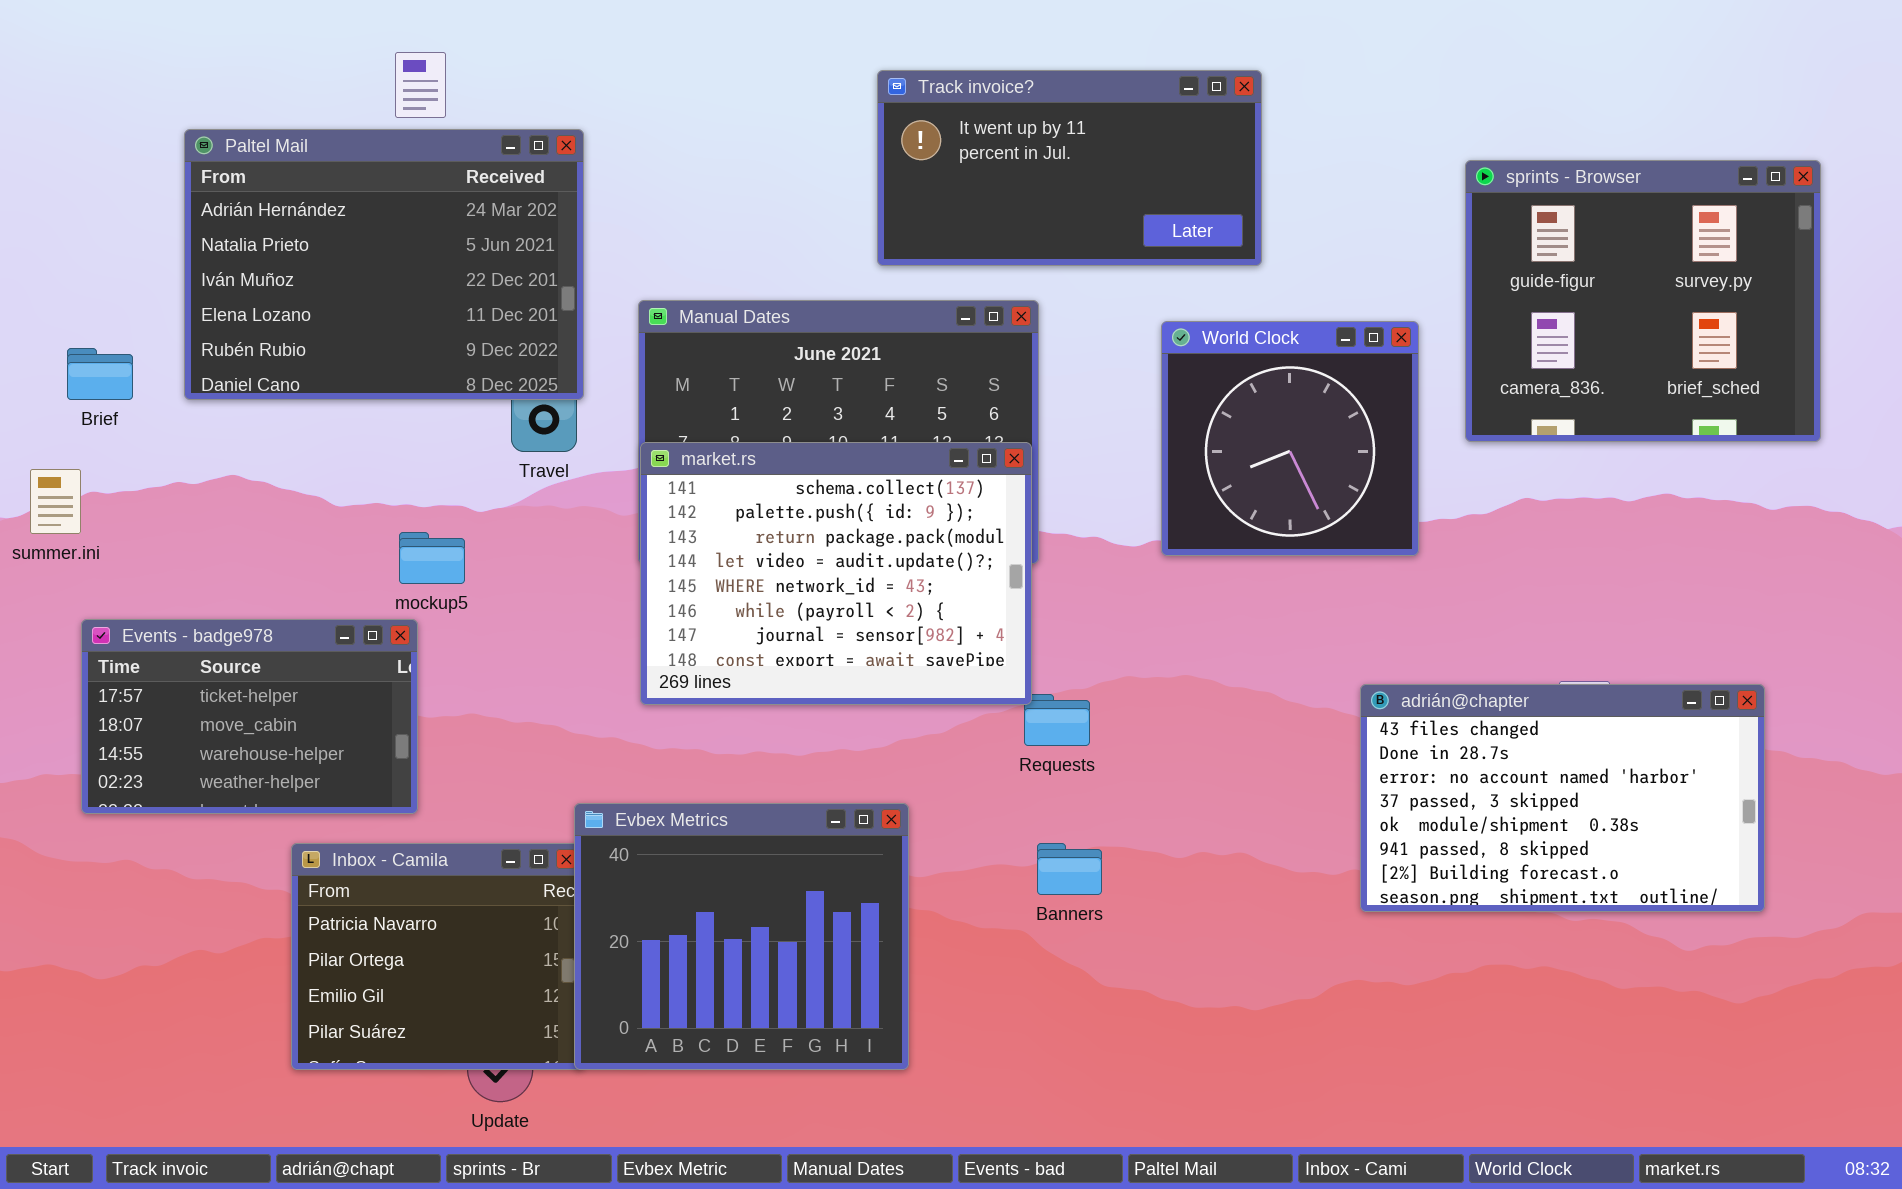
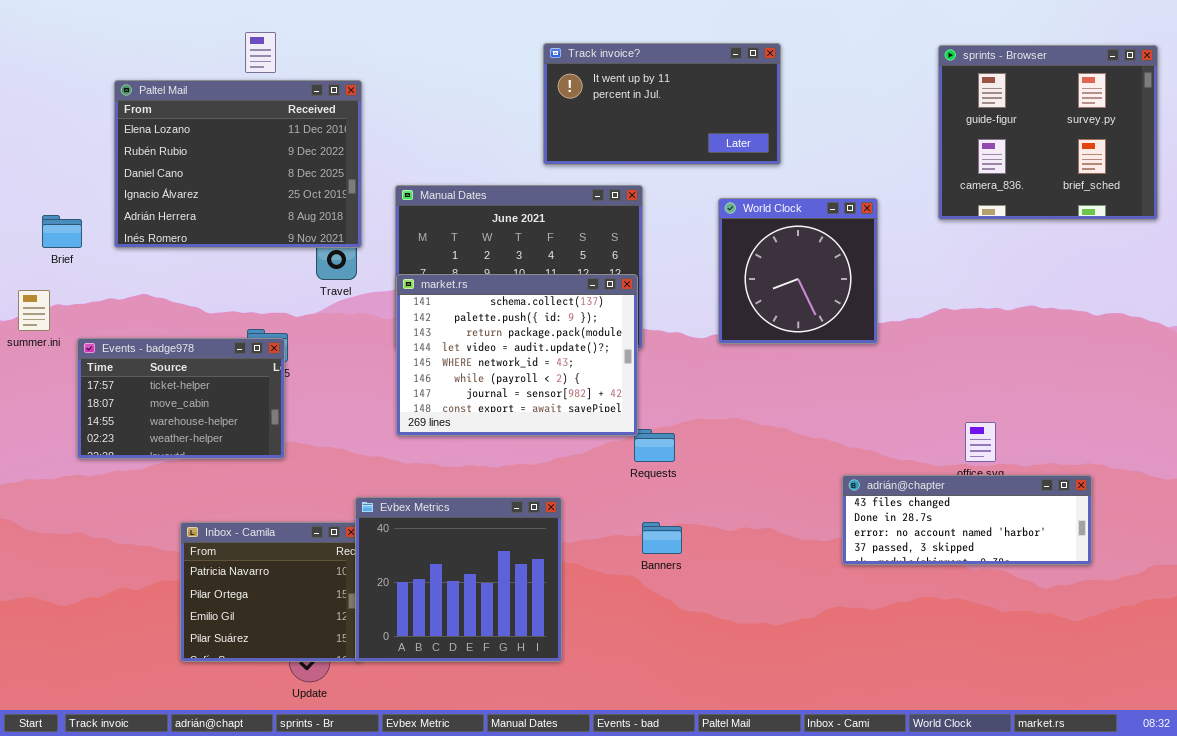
Paltel Mail: [184,129,584,400] -> [114,80,362,248], scrolled down 3 rows
sprints - Browser: [1465,160,1821,442] -> [938,45,1158,220], moved
Events - badge978: [81,619,418,814] -> [77,338,285,459], moved
adrián@chapter: [1360,684,1765,912] -> [842,475,1092,565], resized

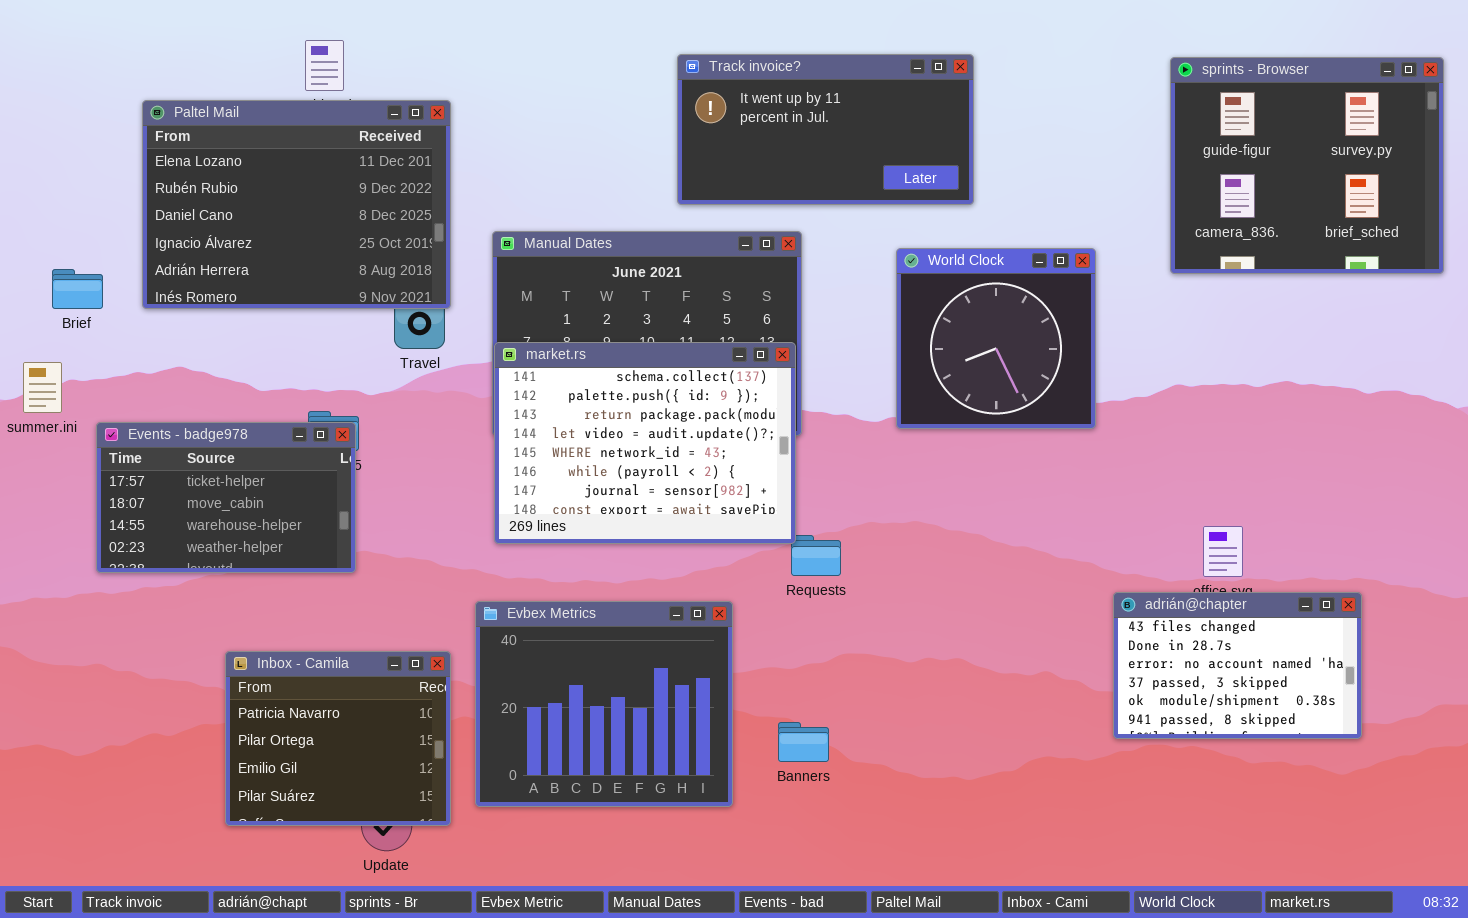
adrián@chapter: [842,475,1092,565] -> [1113,592,1362,739], resized
Evbex Metrics: [355,497,562,662] -> [475,601,733,807], moved
Banners: [642,522,682,554] -> [778,722,829,762], moved

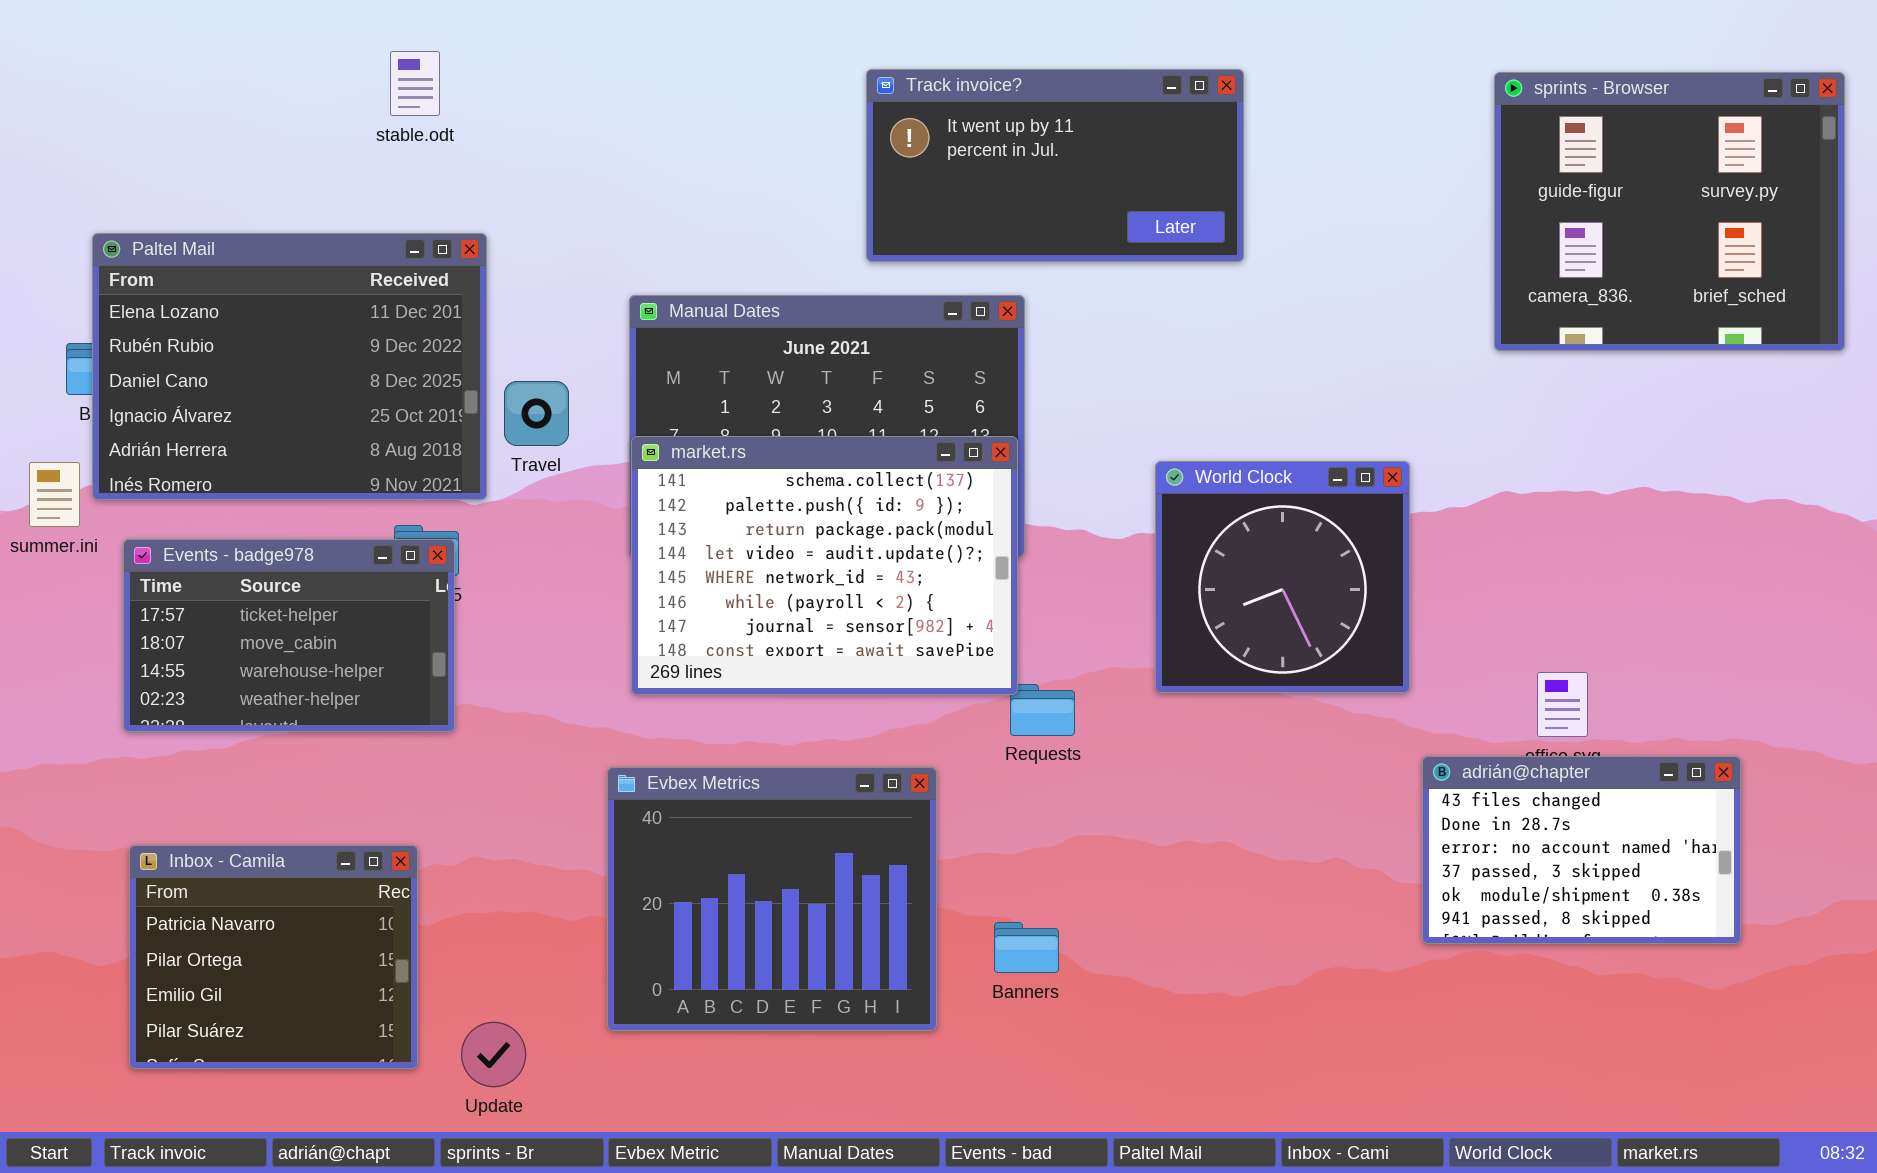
Paltel Mail: [142,100,451,309] -> [92,233,487,500], moved
World Clock: [896,248,1096,429] -> [1155,461,1410,693], moved
Inbox - Camila: [225,651,451,826] -> [129,845,418,1069], moved

